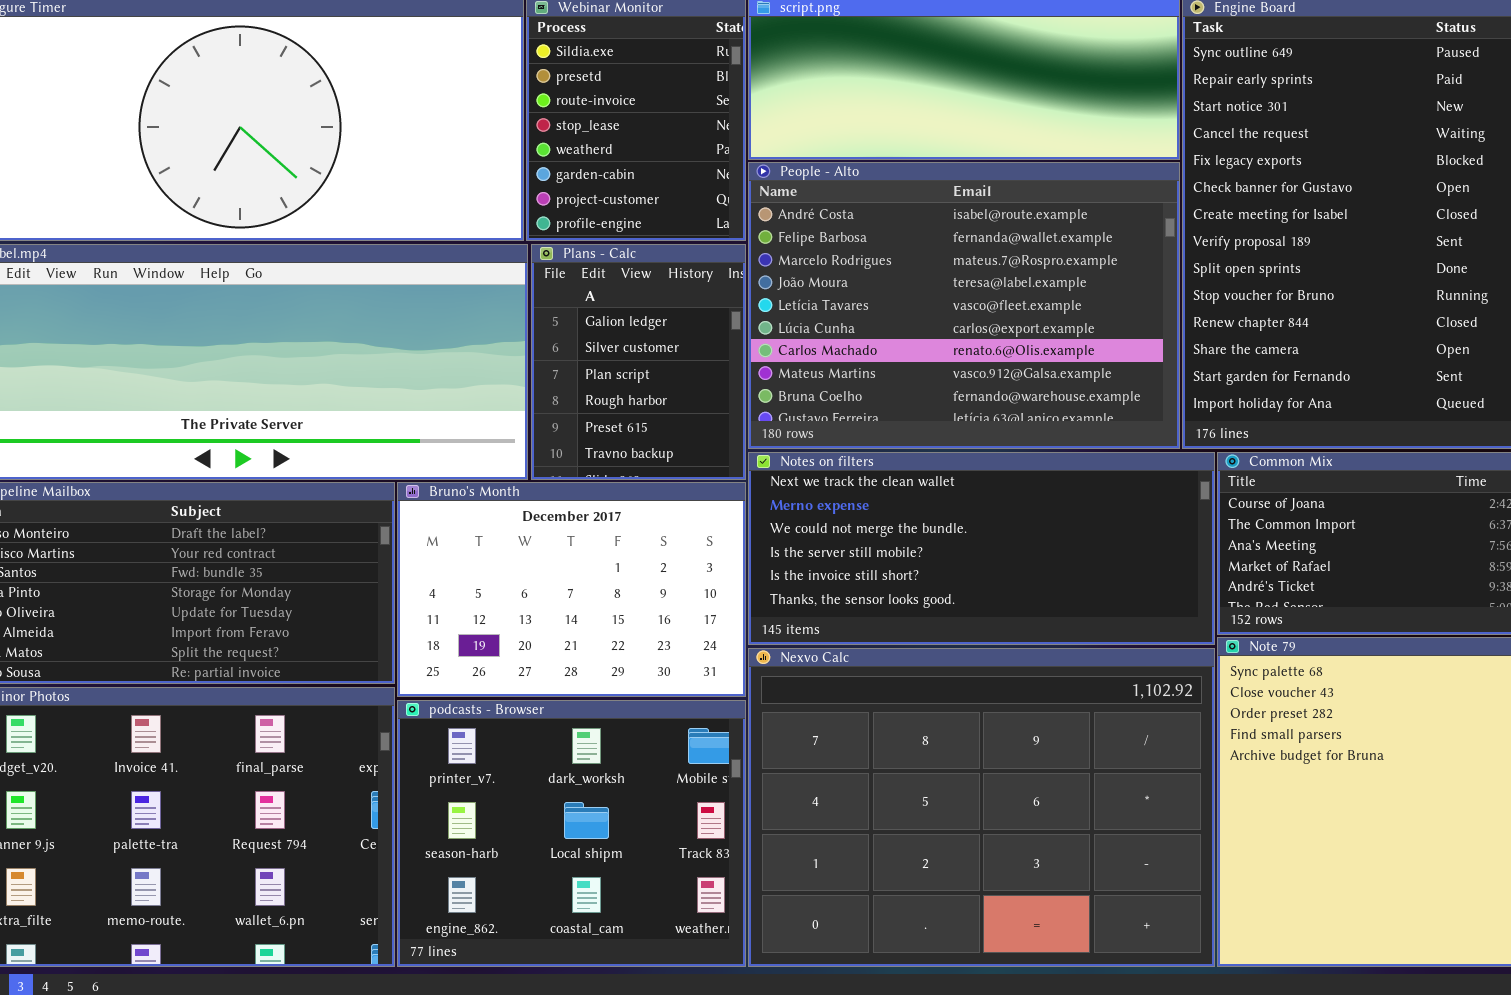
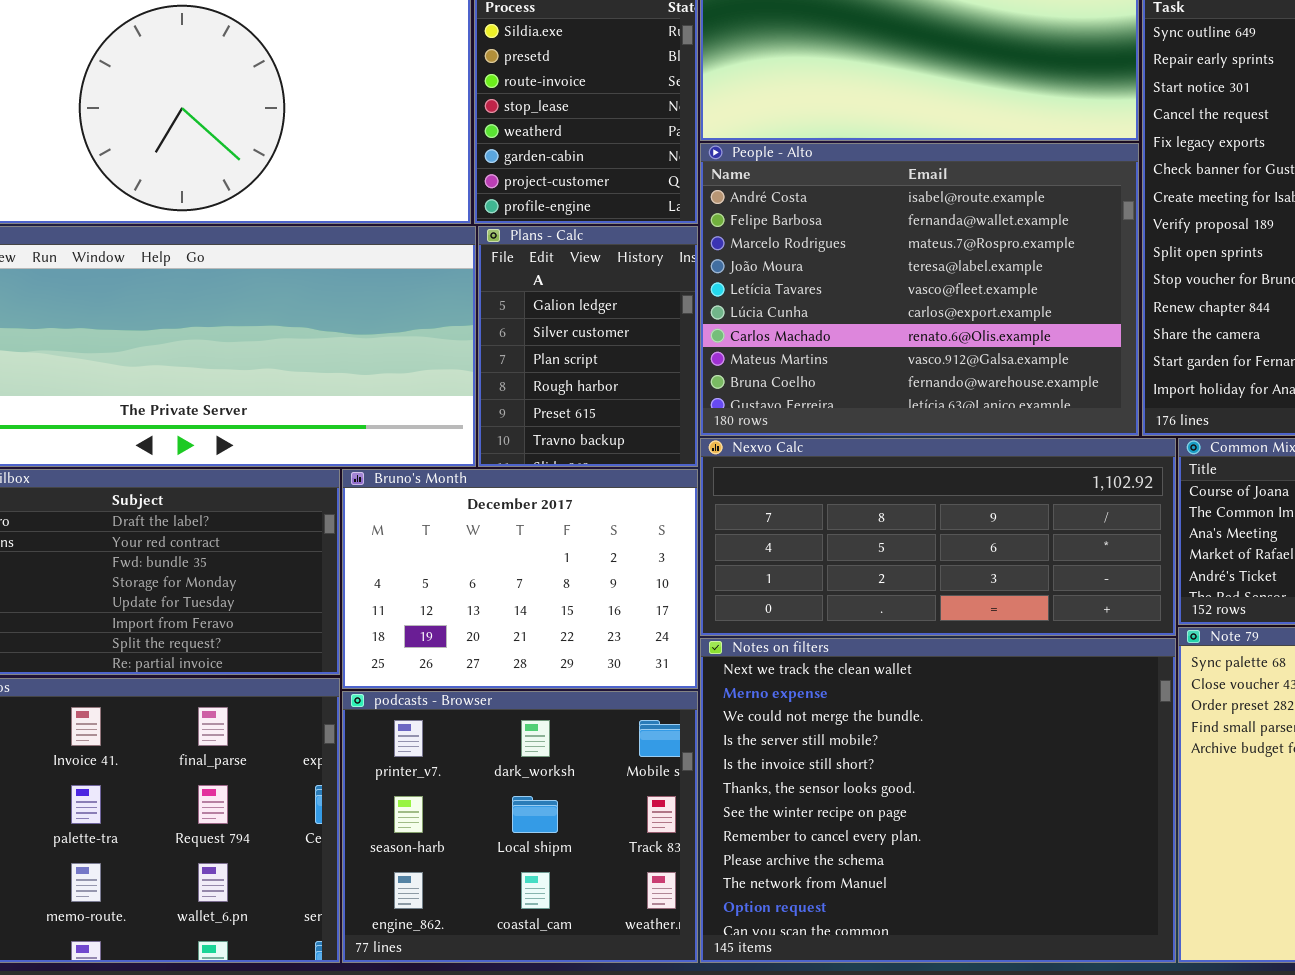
Notes on filters: [748,452,1215,645] -> [700,638,1176,963], moved, resized
Nexvo Calc: [748,648,1215,967] -> [700,438,1176,636], moved, resized

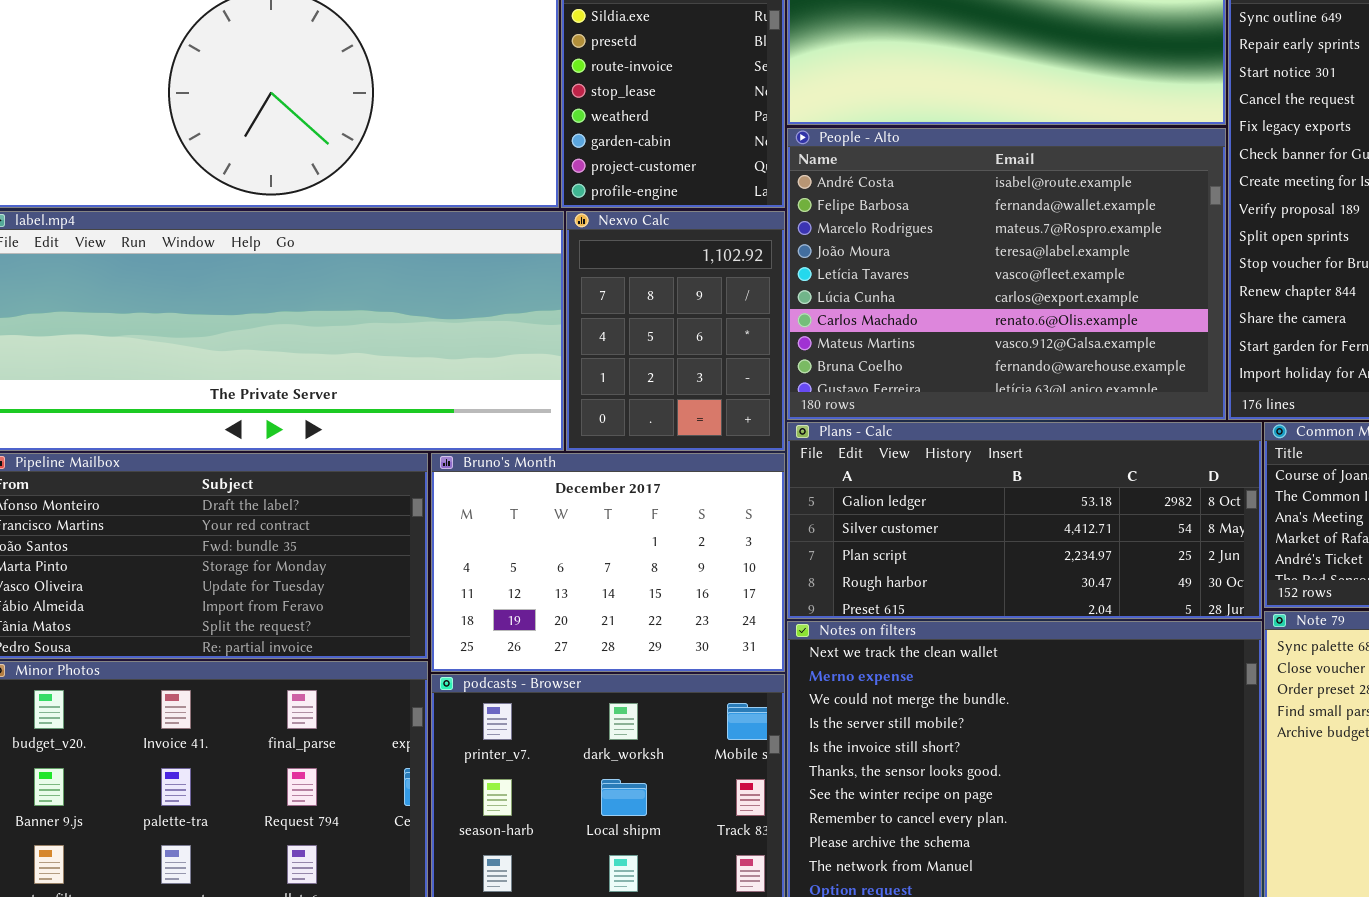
Plans - Calc: [478,226,698,467] -> [787,422,1262,619], moved, resized
Nexvo Calc: [700,438,1176,636] -> [566,211,785,451], moved, resized

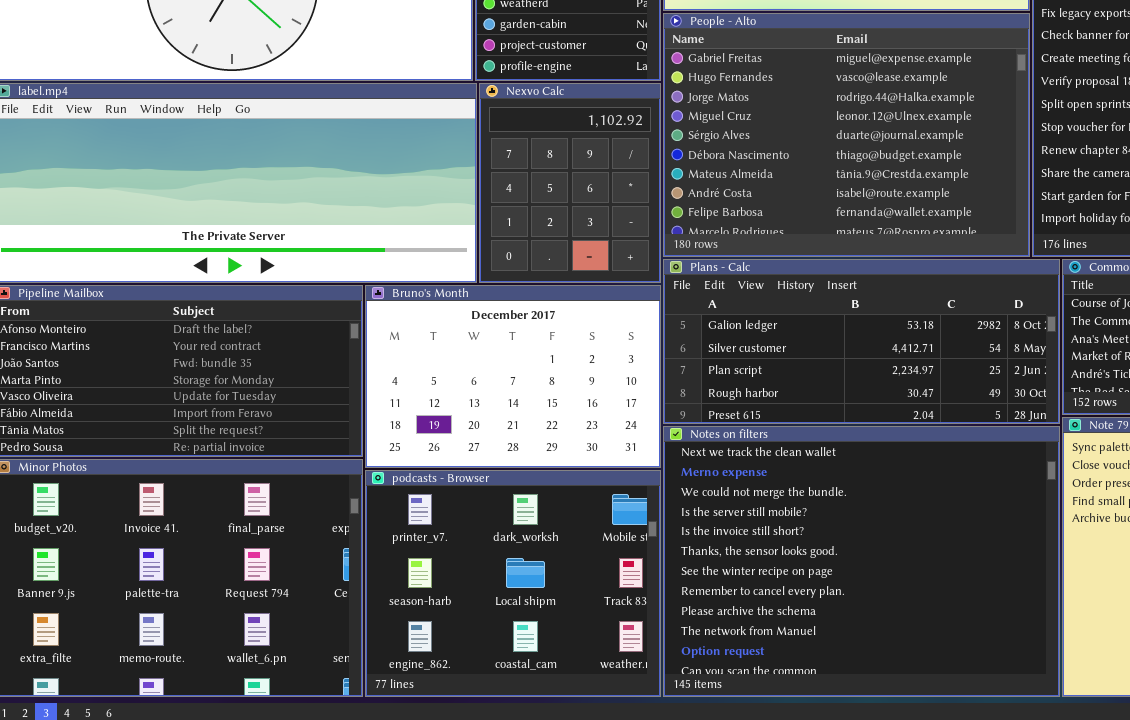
People - Alto: [787,128,1226,420] -> [663,13,1030,257], scrolled up 7 rows

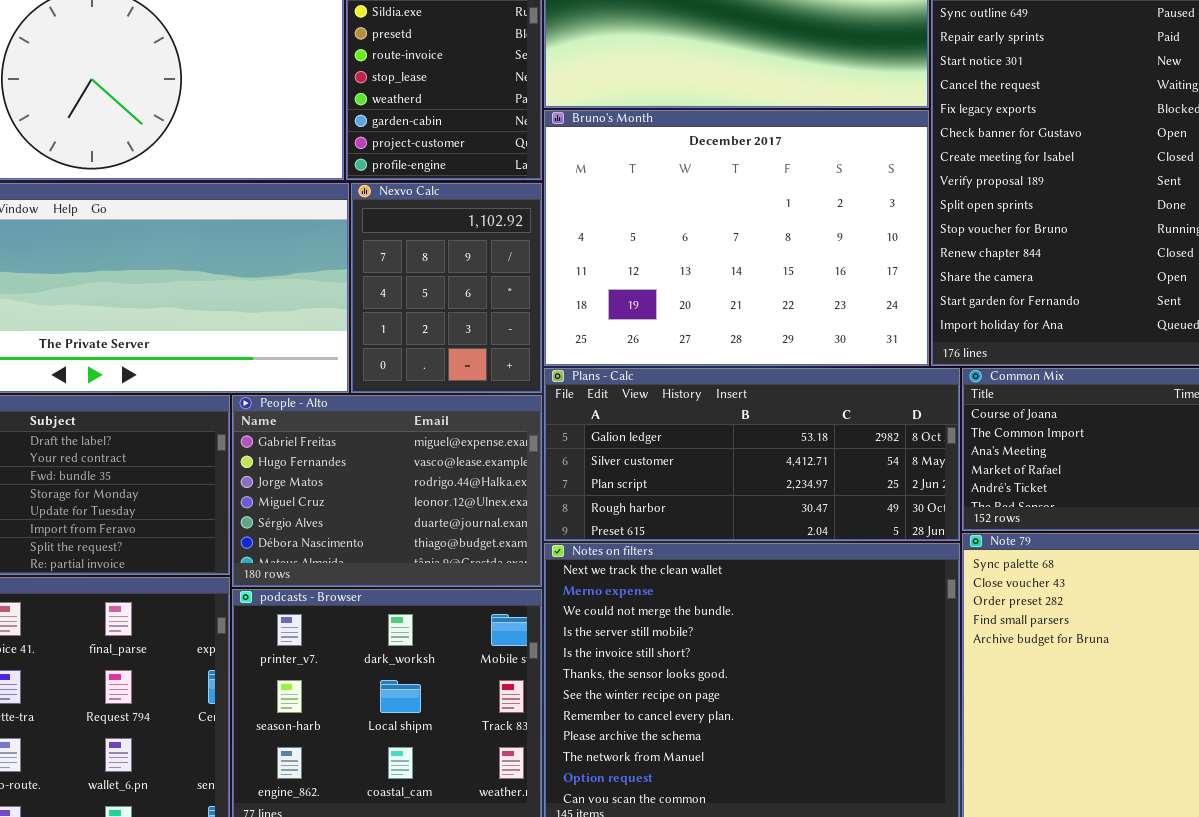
People - Alto: [663,13,1030,257] -> [232,395,542,587], moved, resized
Bruno's Month: [365,285,661,468] -> [544,110,929,366], moved, resized

